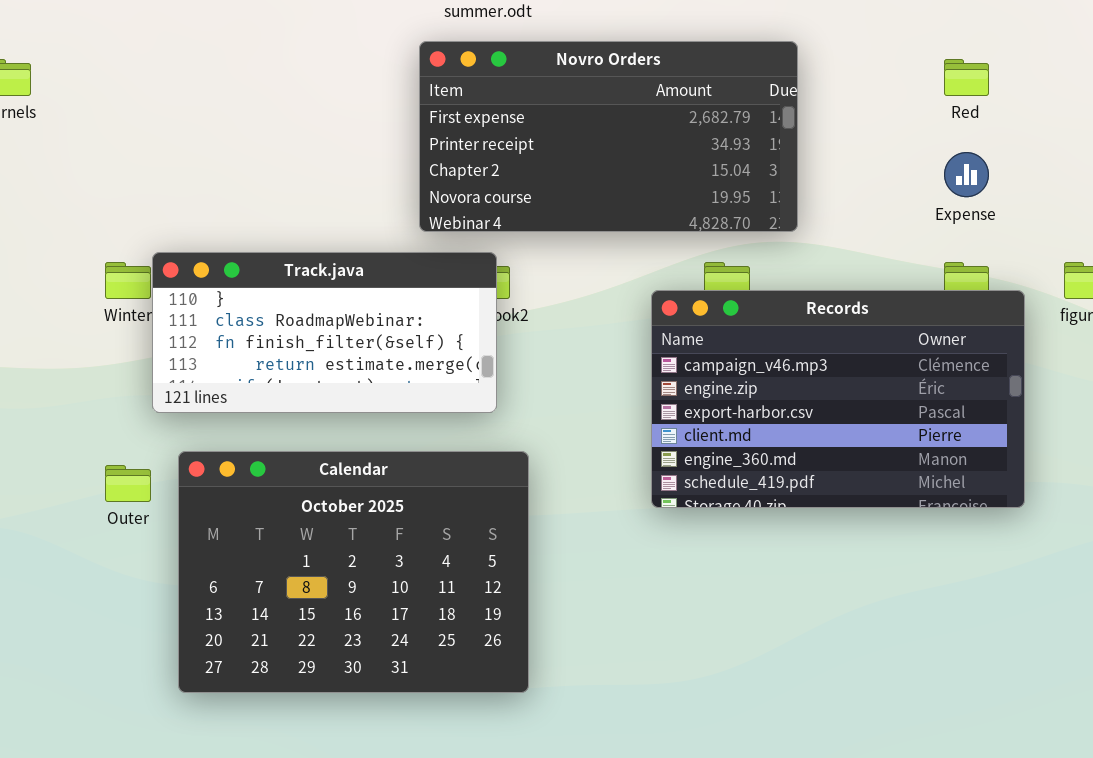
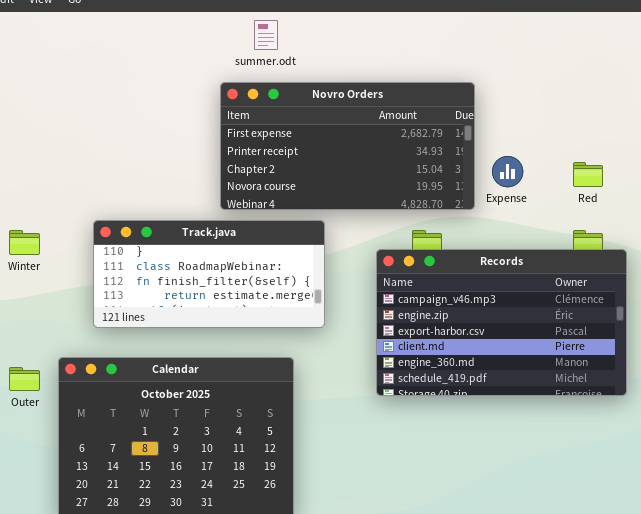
Red: [944,59,989,96] -> [573,162,603,187], moved
Expense: [944,152,989,197] -> [492,156,523,187], moved
Track.java: [152,252,497,413] -> [93,220,325,328], moved

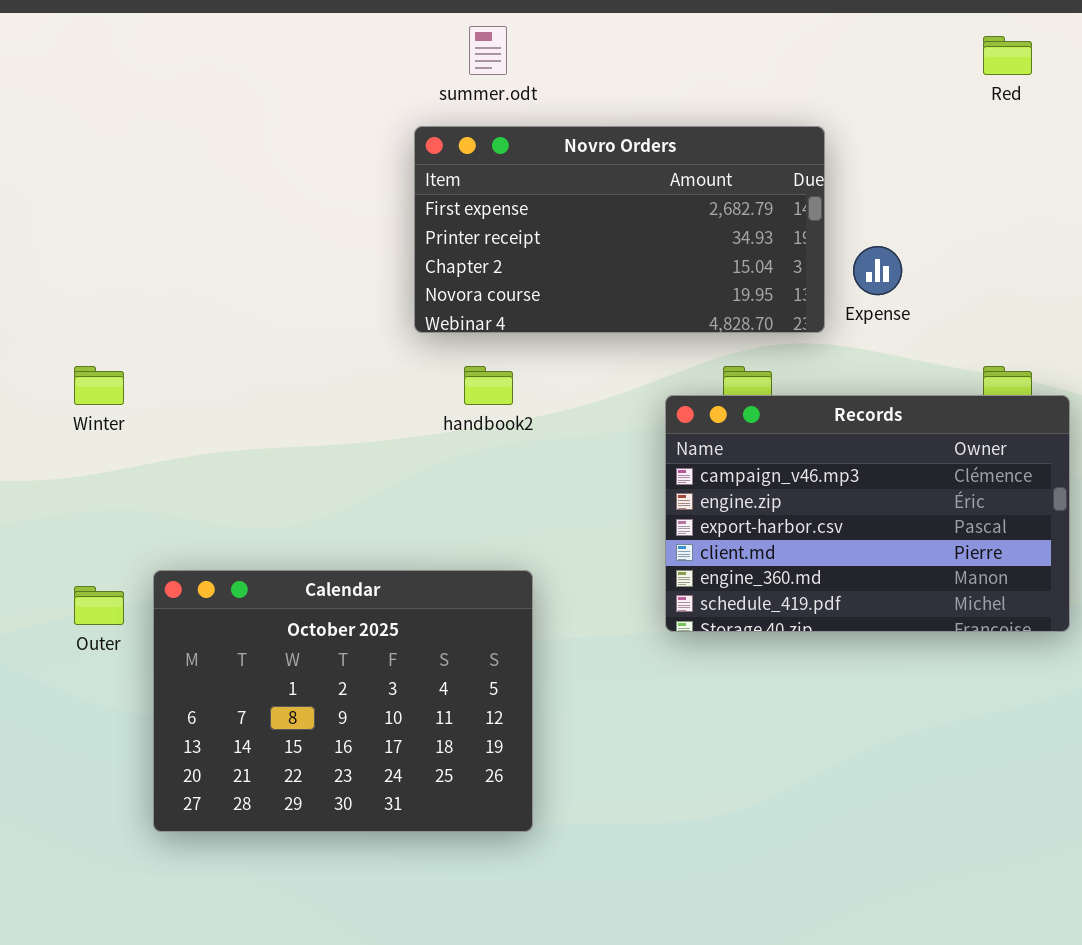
Red: [573,162,603,187] -> [983,36,1032,75], moved
Track.java: [93,220,325,328] -> none, closed

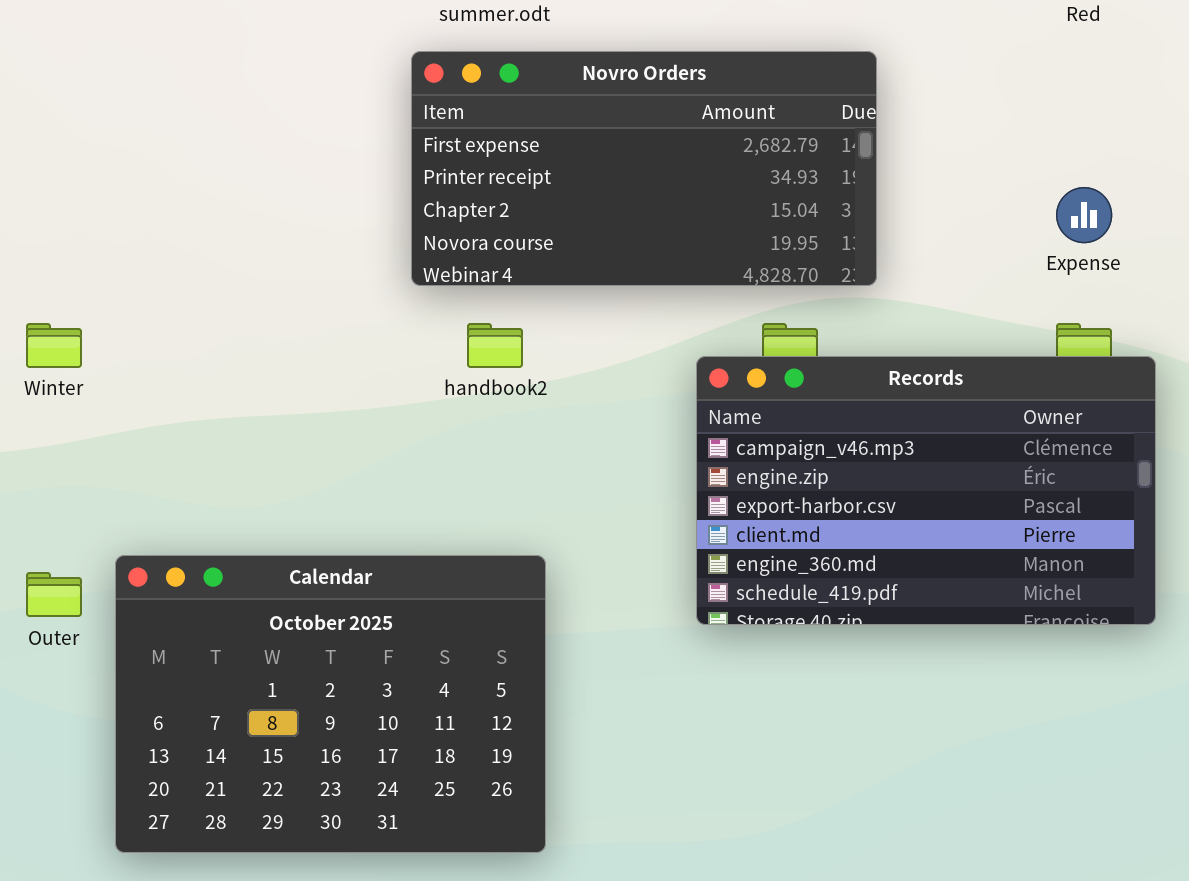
Expense: [853,246,902,295] -> [1056,187,1112,243], moved

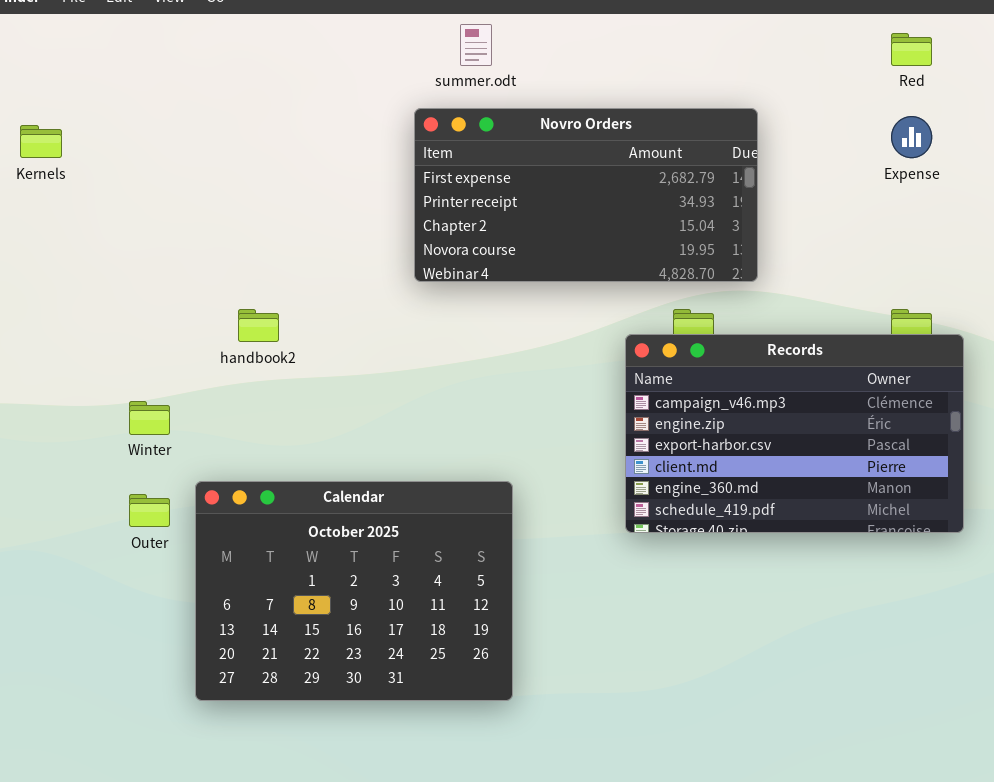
Expense: [1056,187,1112,243] -> [891,116,932,158], moved
Winter: [26,323,82,368] -> [129,401,170,435], moved
handbook2: [467,323,523,368] -> [238,309,279,342], moved

